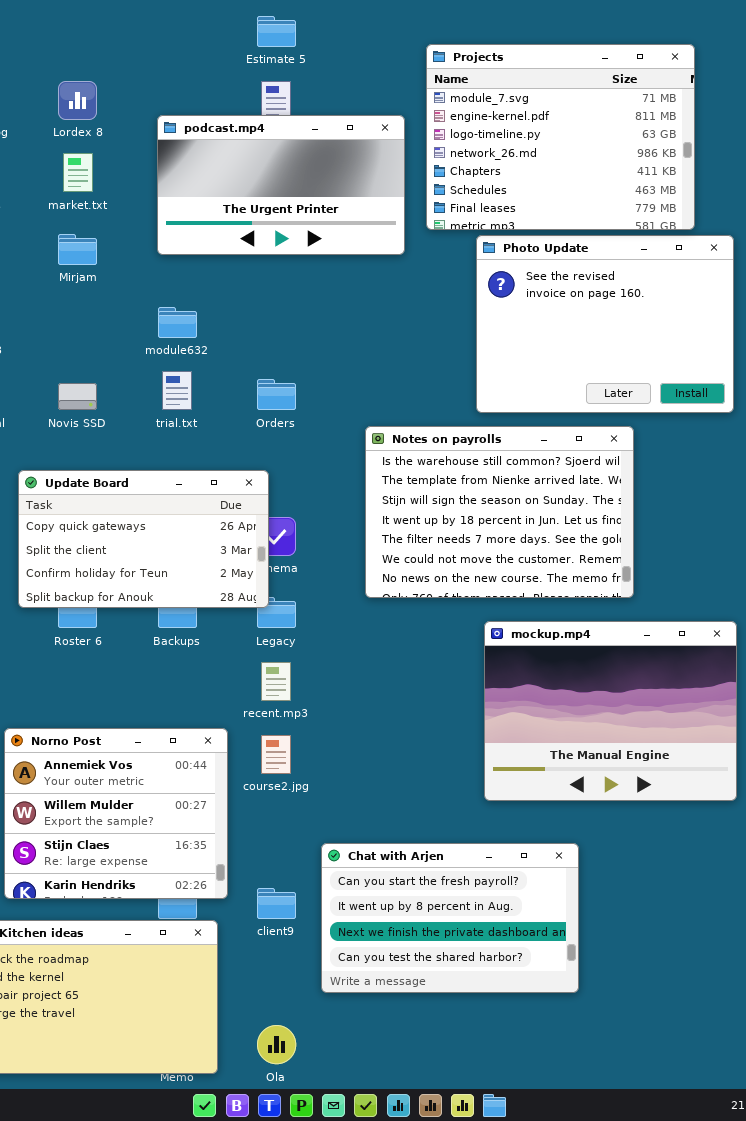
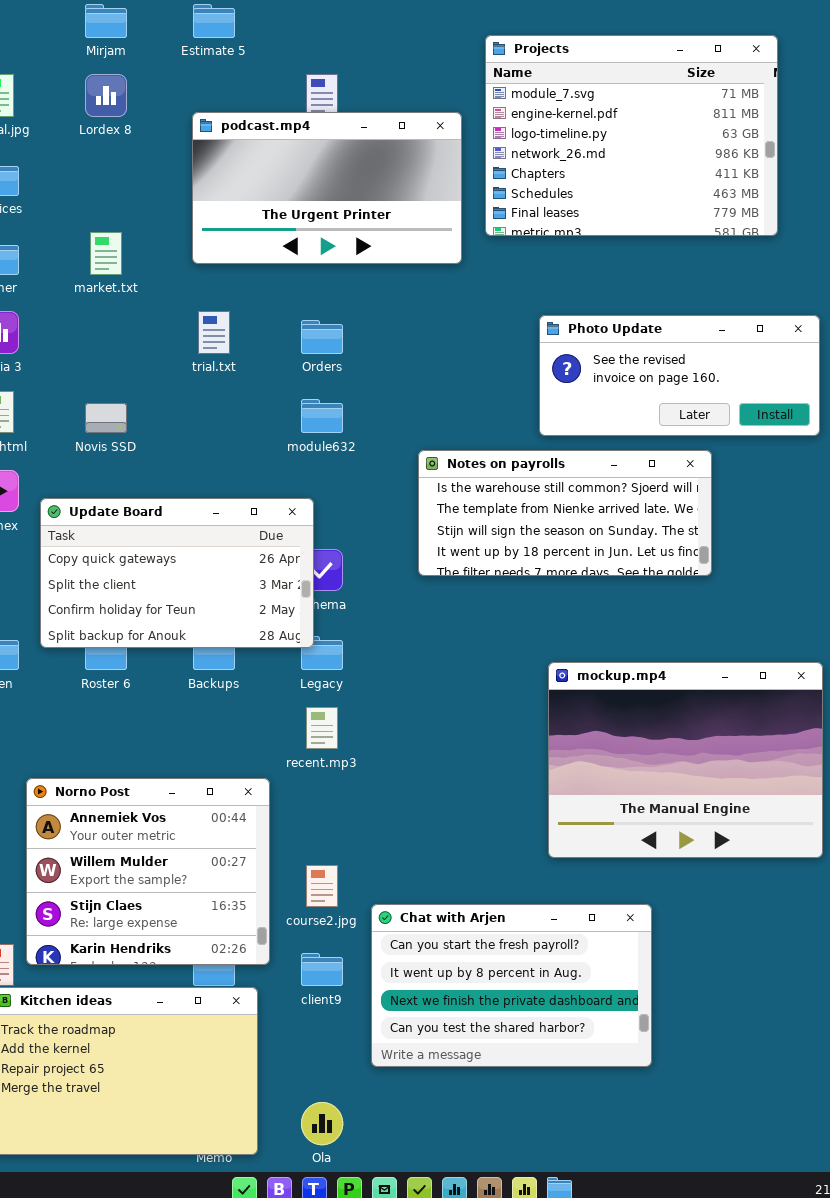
Estimate 5: [257,16,296,47] -> [193,4,235,38], moved
market.txt: [63,153,93,192] -> [90,232,122,275], moved
Mirjam: [58,234,97,265] -> [85,4,127,38], moved
Photo Update: [476,235,734,413] -> [539,315,820,436], resized
module632: [158,307,197,338] -> [301,399,343,433], moved
trial.txt: [162,371,192,410] -> [198,311,230,354], moved
Orders: [257,379,296,410] -> [301,320,343,354], moved
Notes on payrolls: [365,426,634,598] -> [418,450,712,576], resized
course2.jpg: [261,735,291,774] -> [306,865,338,907], moved

